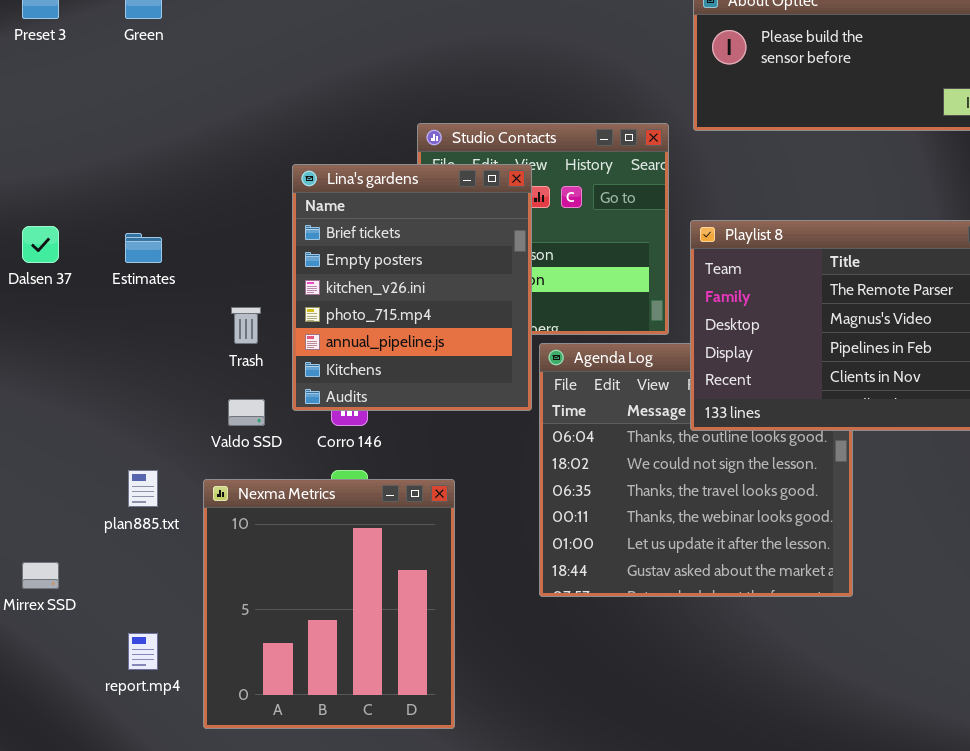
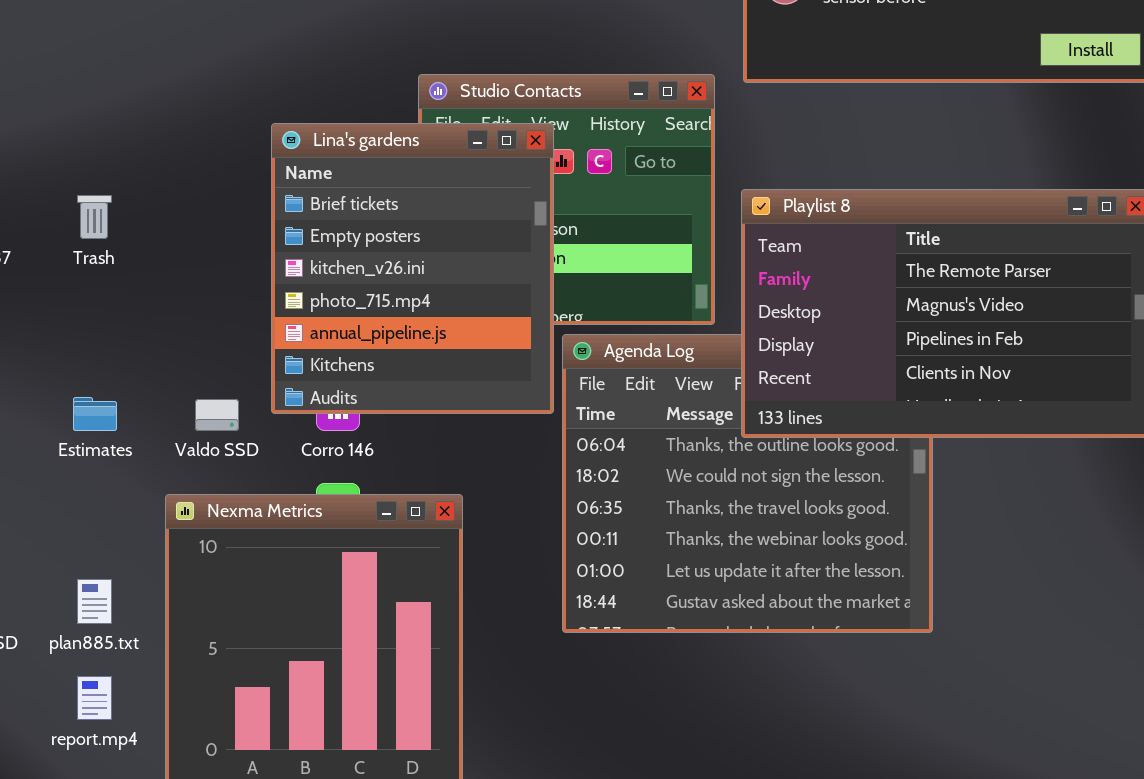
Estimates: [125,233,162,263] -> [73,397,117,431], moved
Trash: [231,307,261,344] -> [77,195,112,239], moved
plan885.txt: [128,470,158,507] -> [77,579,112,624], moved

